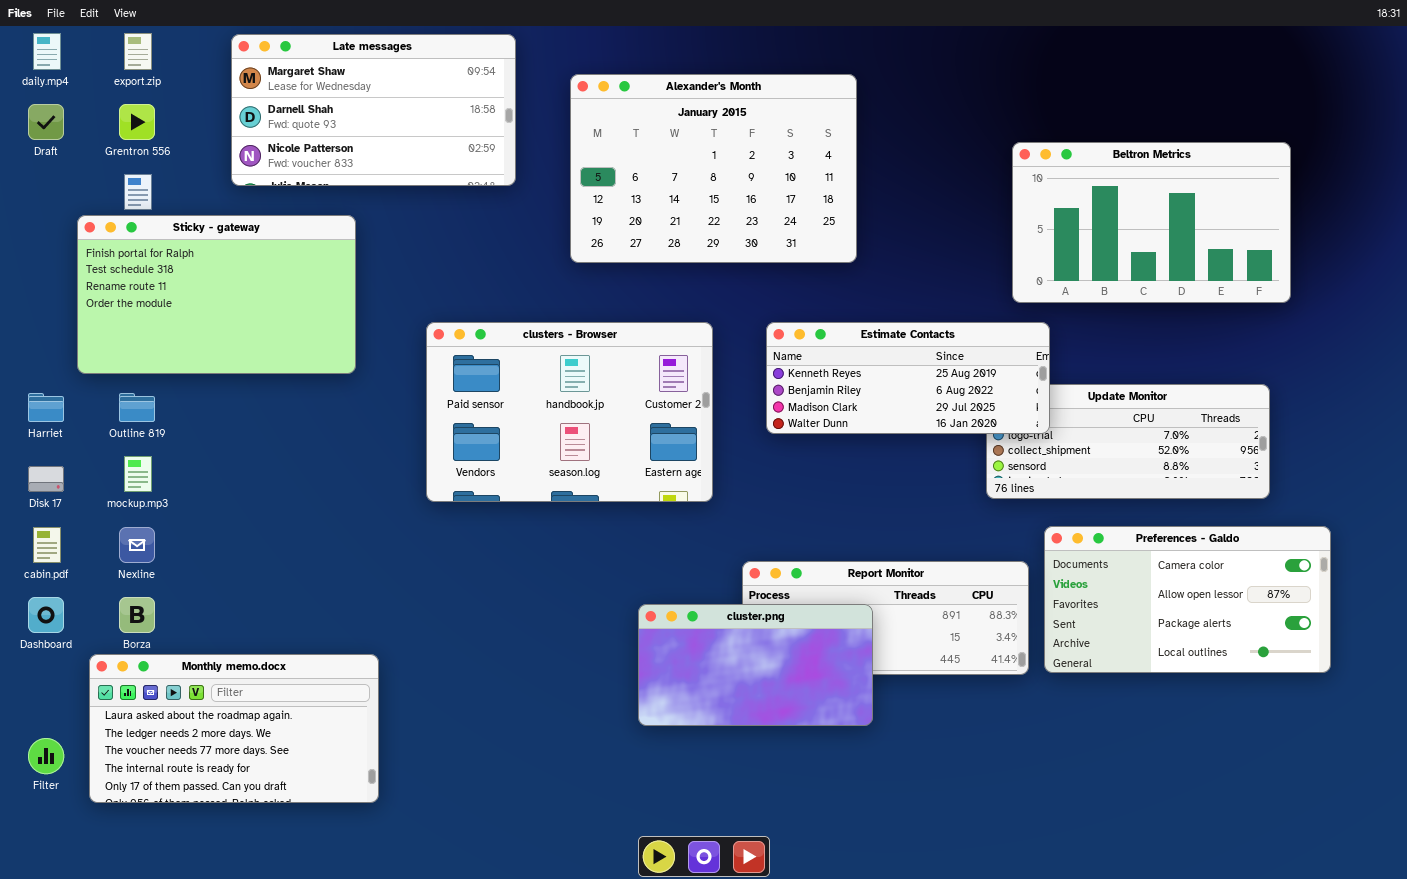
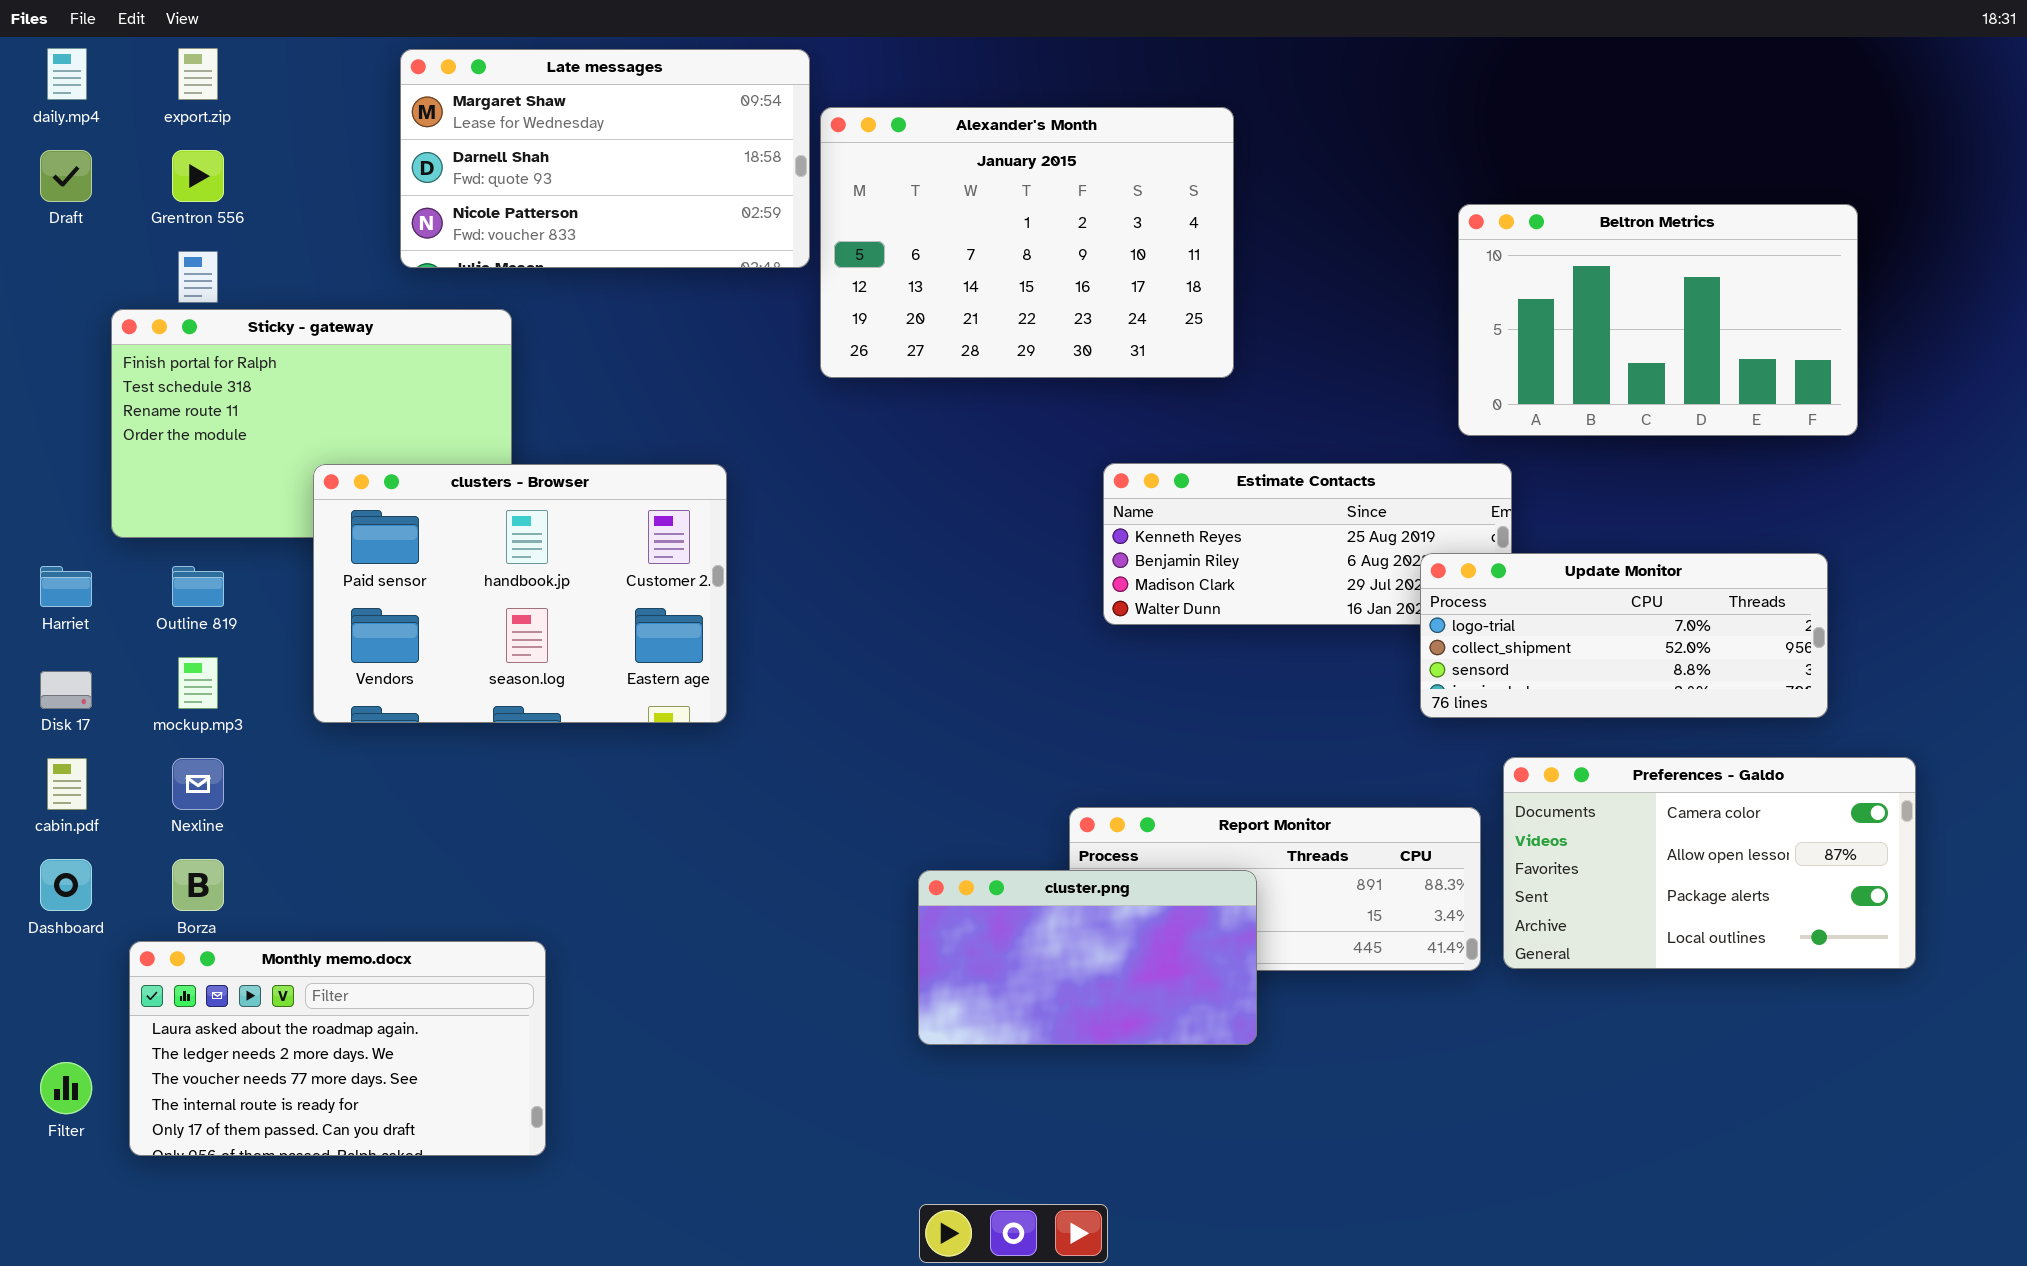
Late messages: [231,34,516,186] -> [400,49,810,268], moved
clusters - Browser: [426,322,713,502] -> [313,464,727,723], moved
Update Monitor: [986,384,1270,499] -> [1420,553,1828,718], raised

